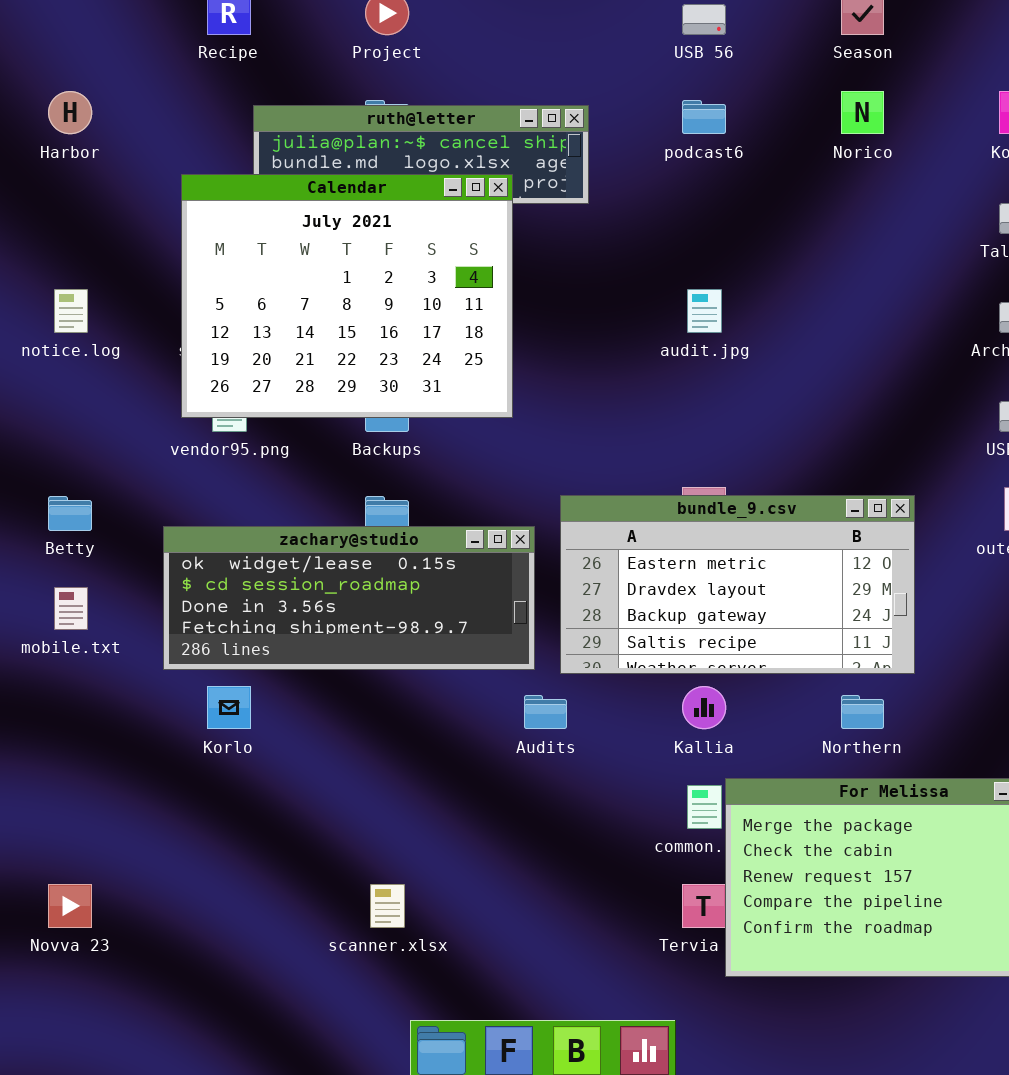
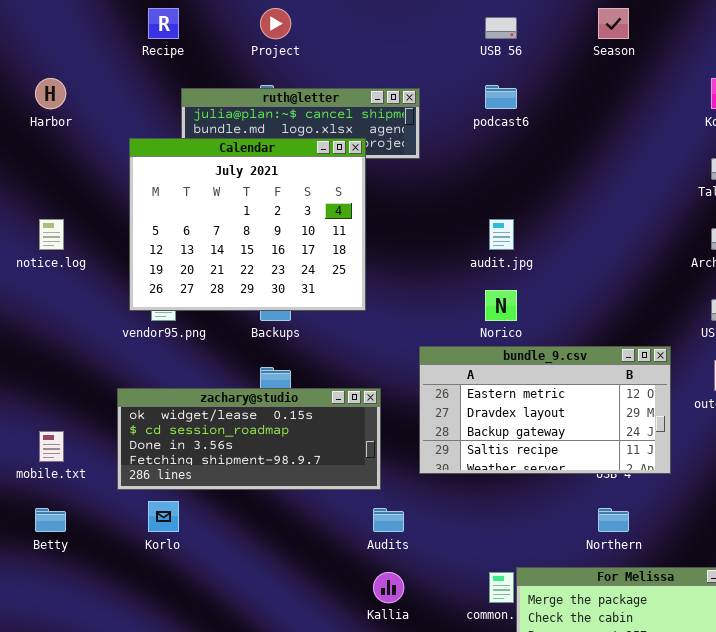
Norico: [841,91,884,134] -> [485,290,517,321], moved
bundle_9.csv: [560,495,915,674] -> [419,346,671,474], moved
Betty: [48,496,92,531] -> [35,508,66,532], moved
Kallia: [682,686,726,729] -> [373,572,404,603], moved

